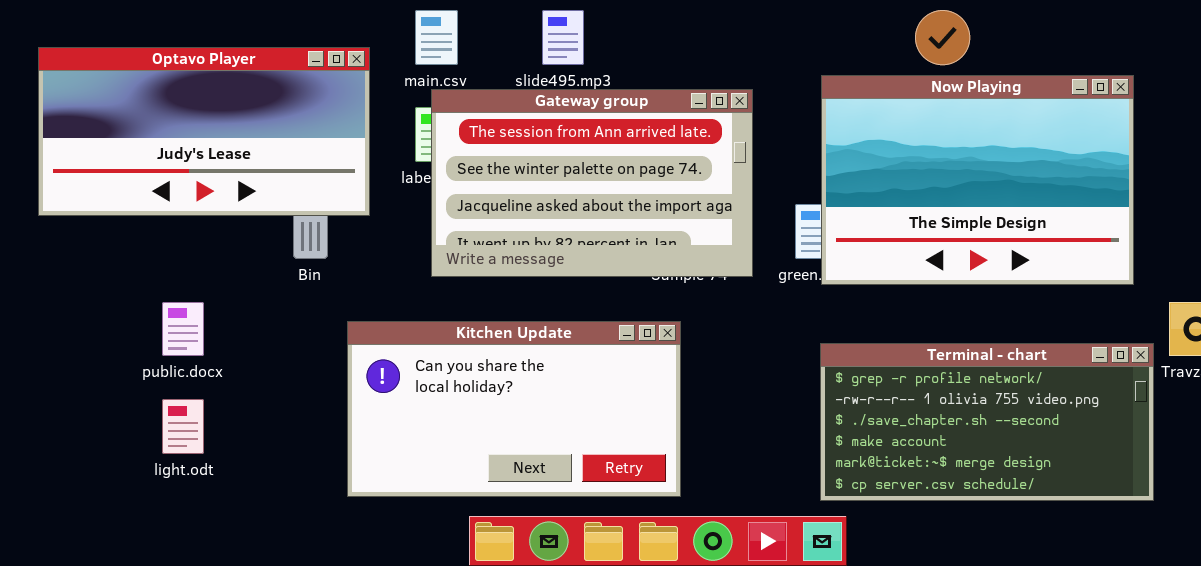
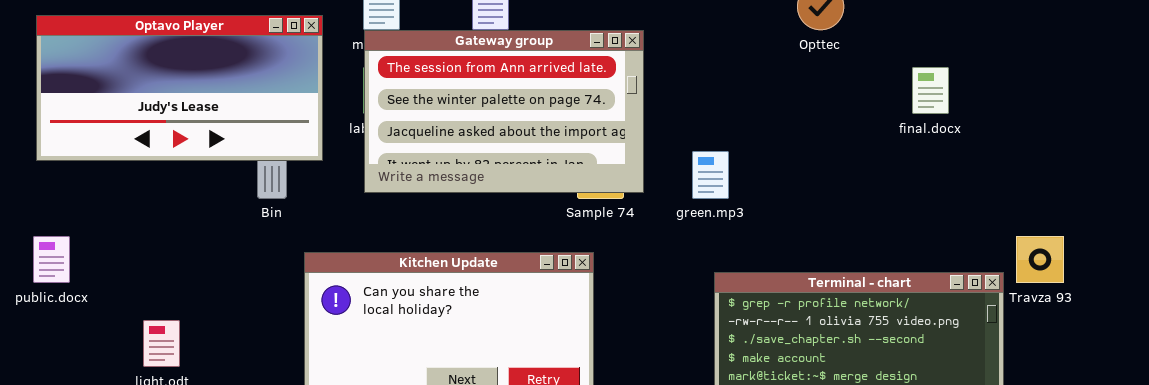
Now Playing: [821,75,1134,285] -> none, closed
Gateway group: [431,89,753,277] -> [364,30,644,193], moved
public.docx: [162,302,204,356] -> [33,236,70,283], moved

